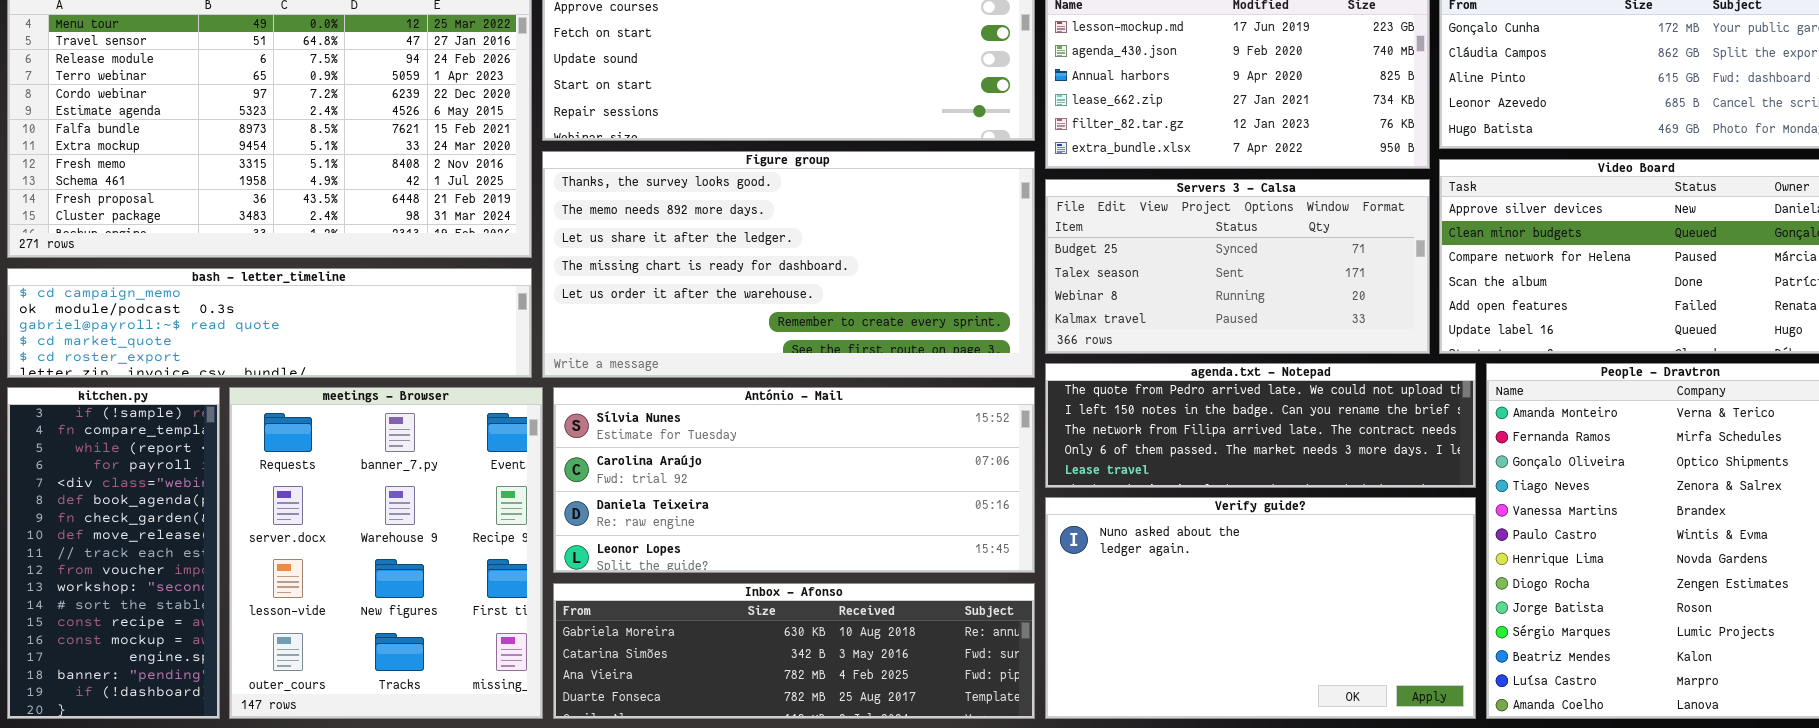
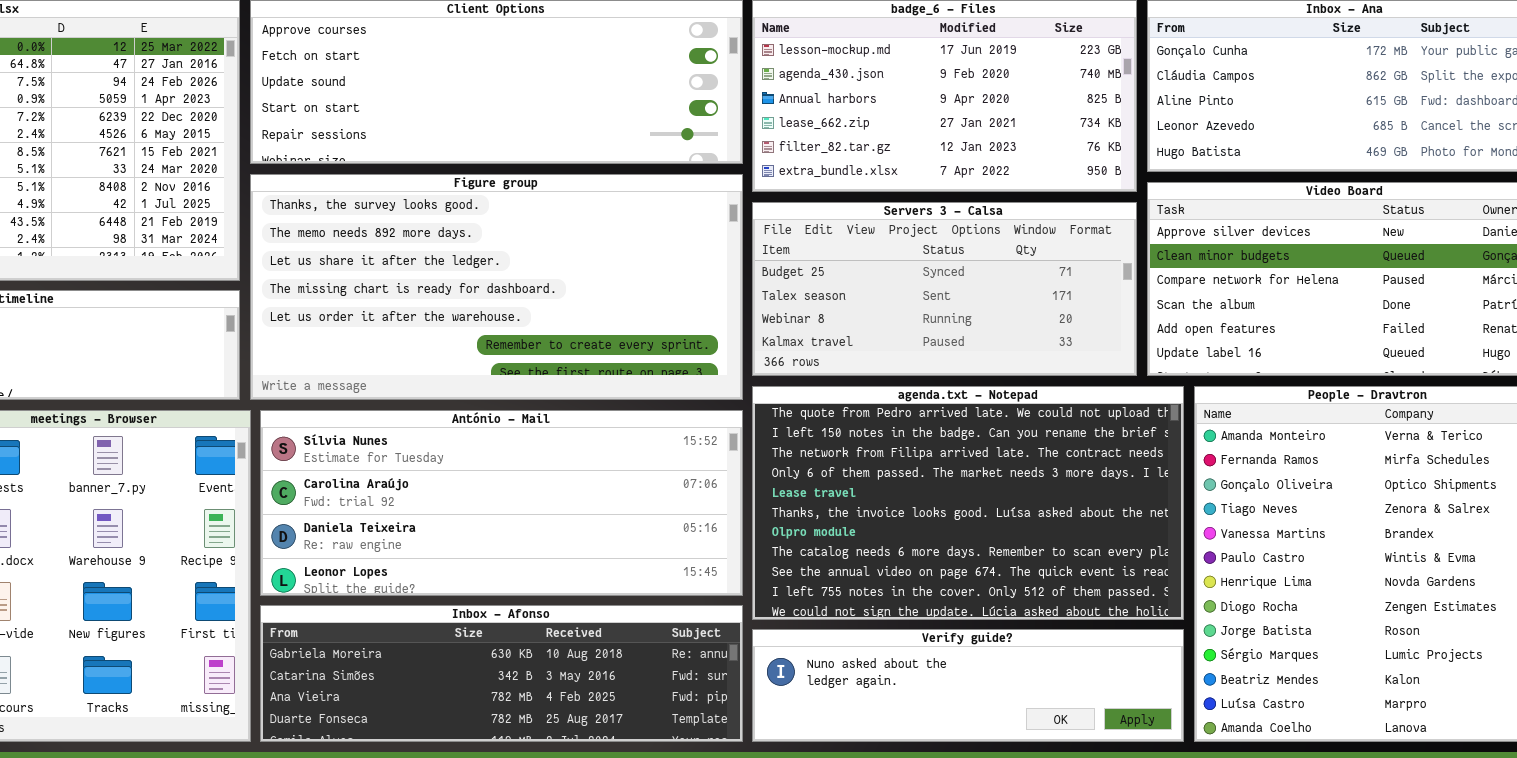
agenda.txt - Notepad: [1045,363,1476,488] -> [752,386,1184,620], resized
Verify guide?: [1045,497,1476,719] -> [752,629,1184,742], resized

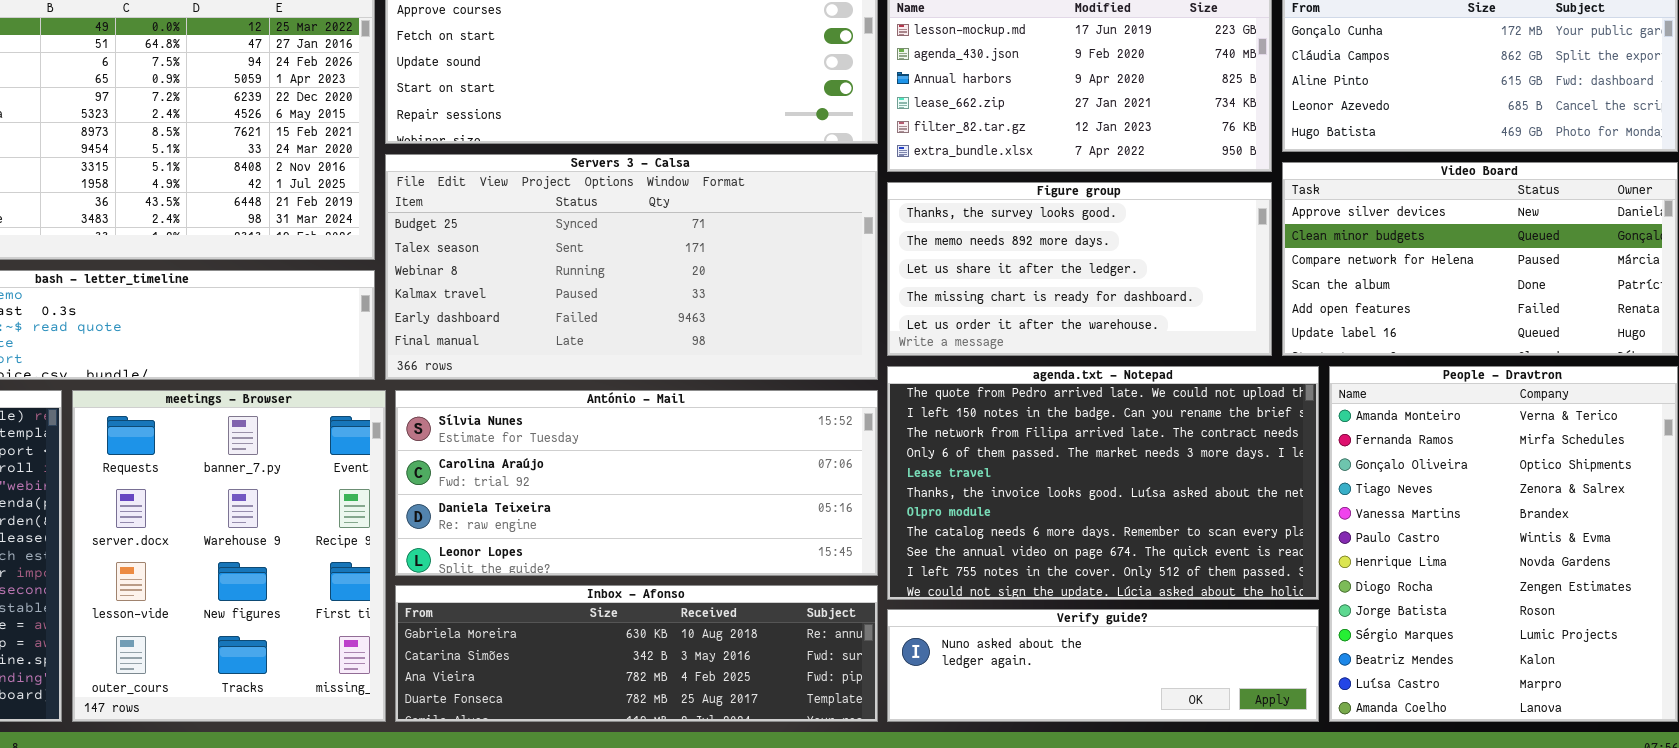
Figure group: [250,174,743,400] -> [887,182,1272,356], moved, resized
Servers 3 - Calsa: [752,202,1137,376] -> [385,154,878,380], moved, resized

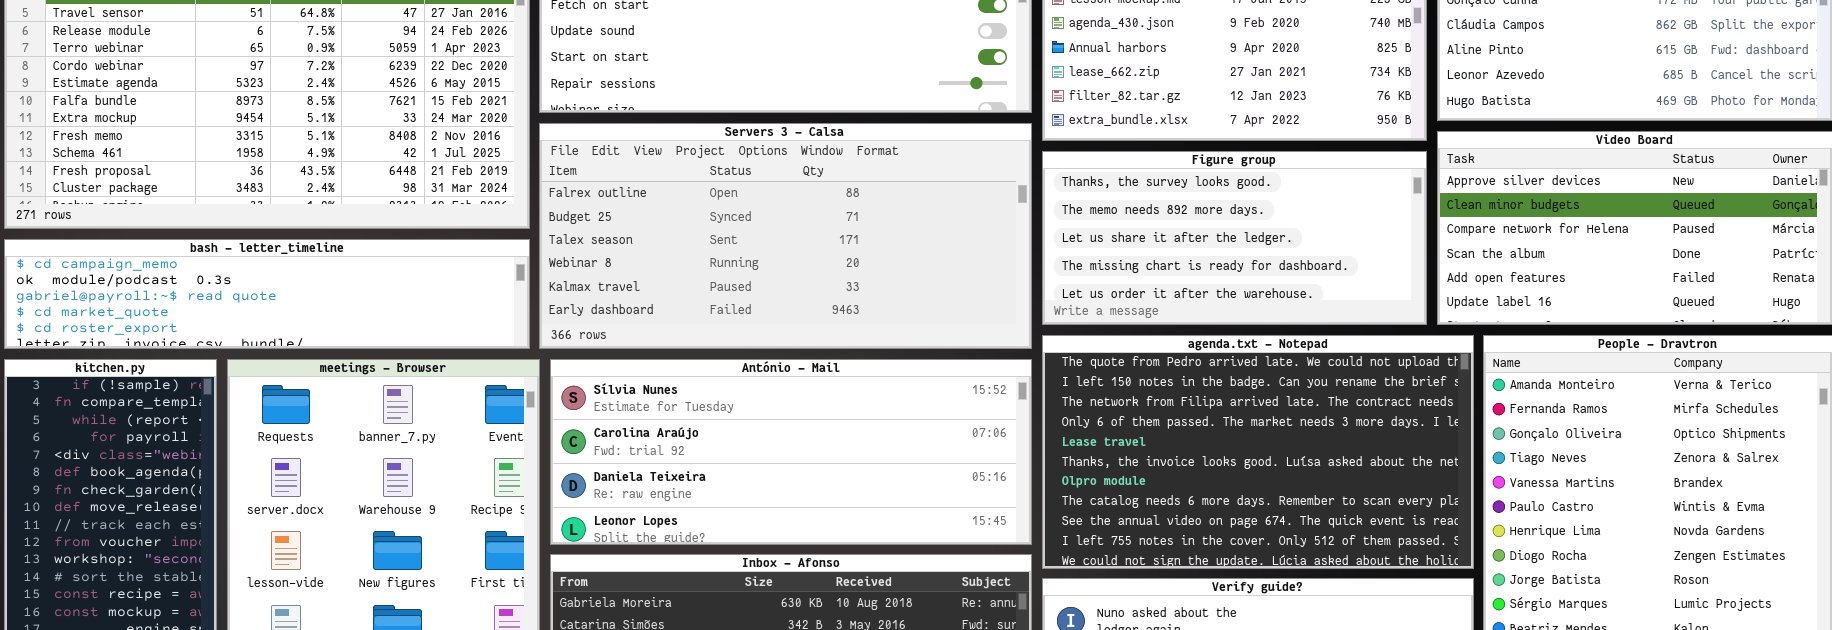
Servers 3 - Calsa: [385,154,878,380] -> [539,123,1032,349], scrolled up 1 row

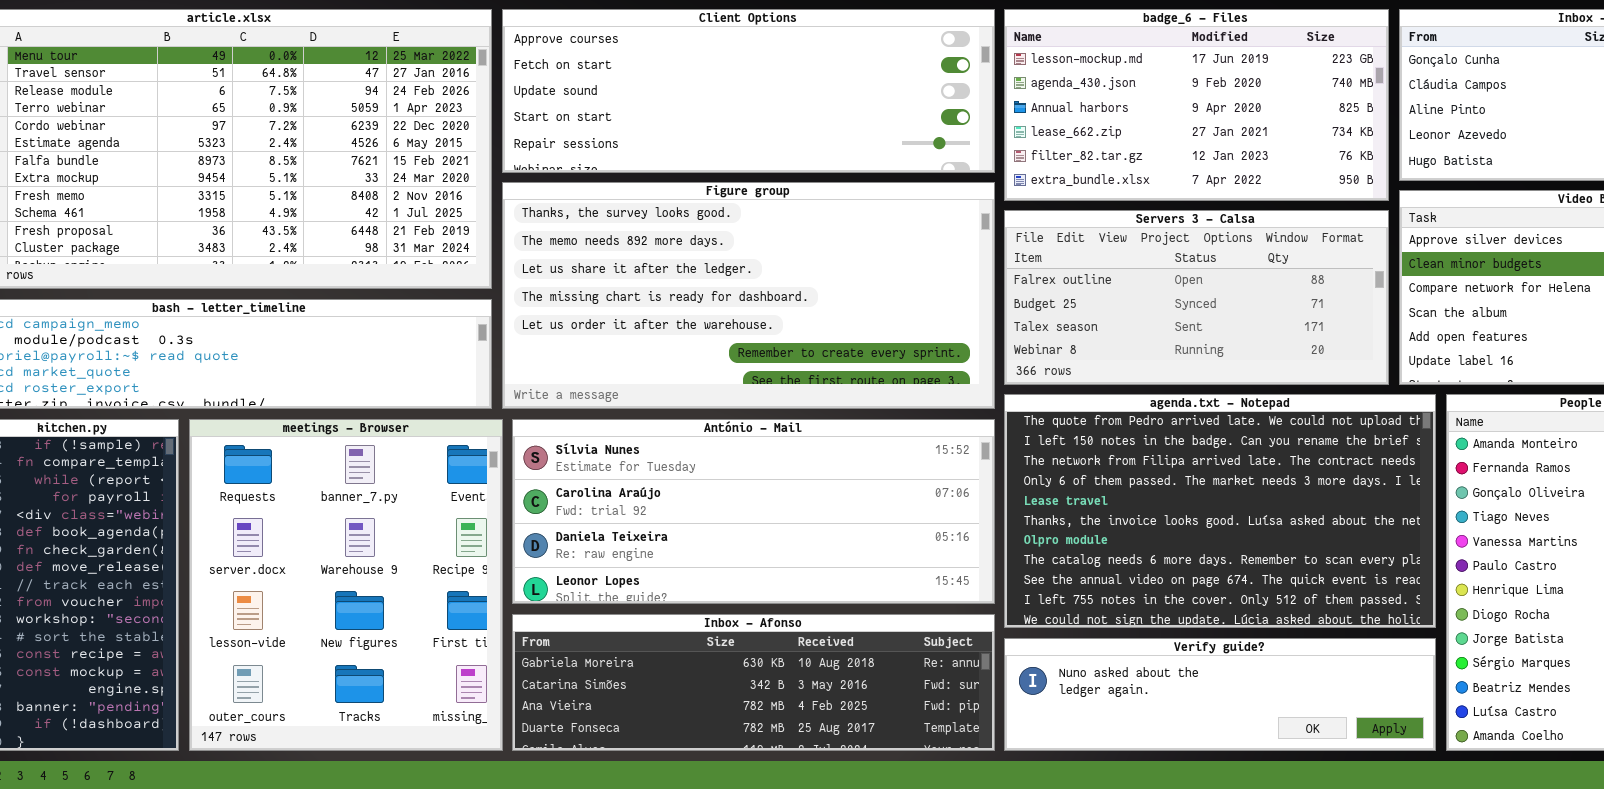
Servers 3 - Calsa: [539,123,1032,349] -> [1004,210,1389,385], moved, resized
Figure group: [1042,151,1427,325] -> [502,182,995,409], moved, resized

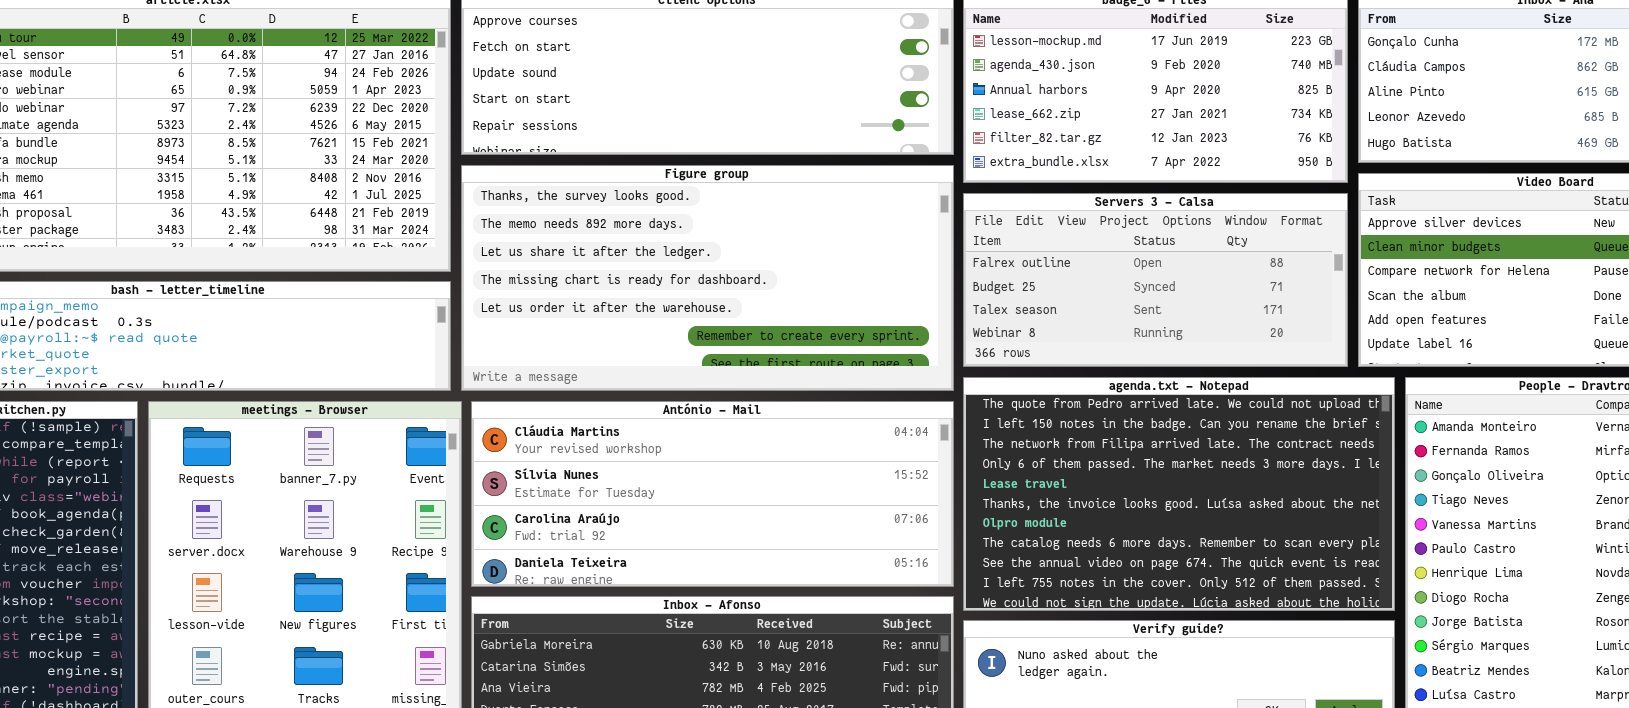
António - Mail: [512,419,995,604] -> [471,401,954,587], scrolled up 1 row

